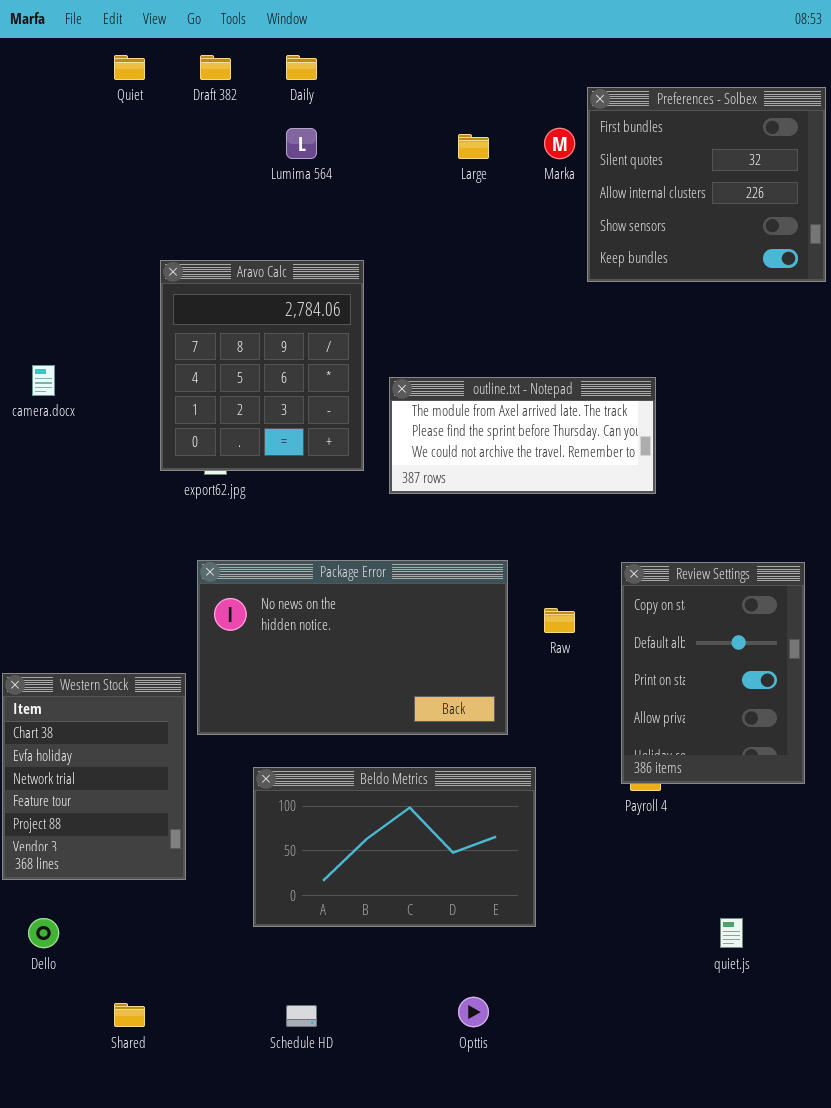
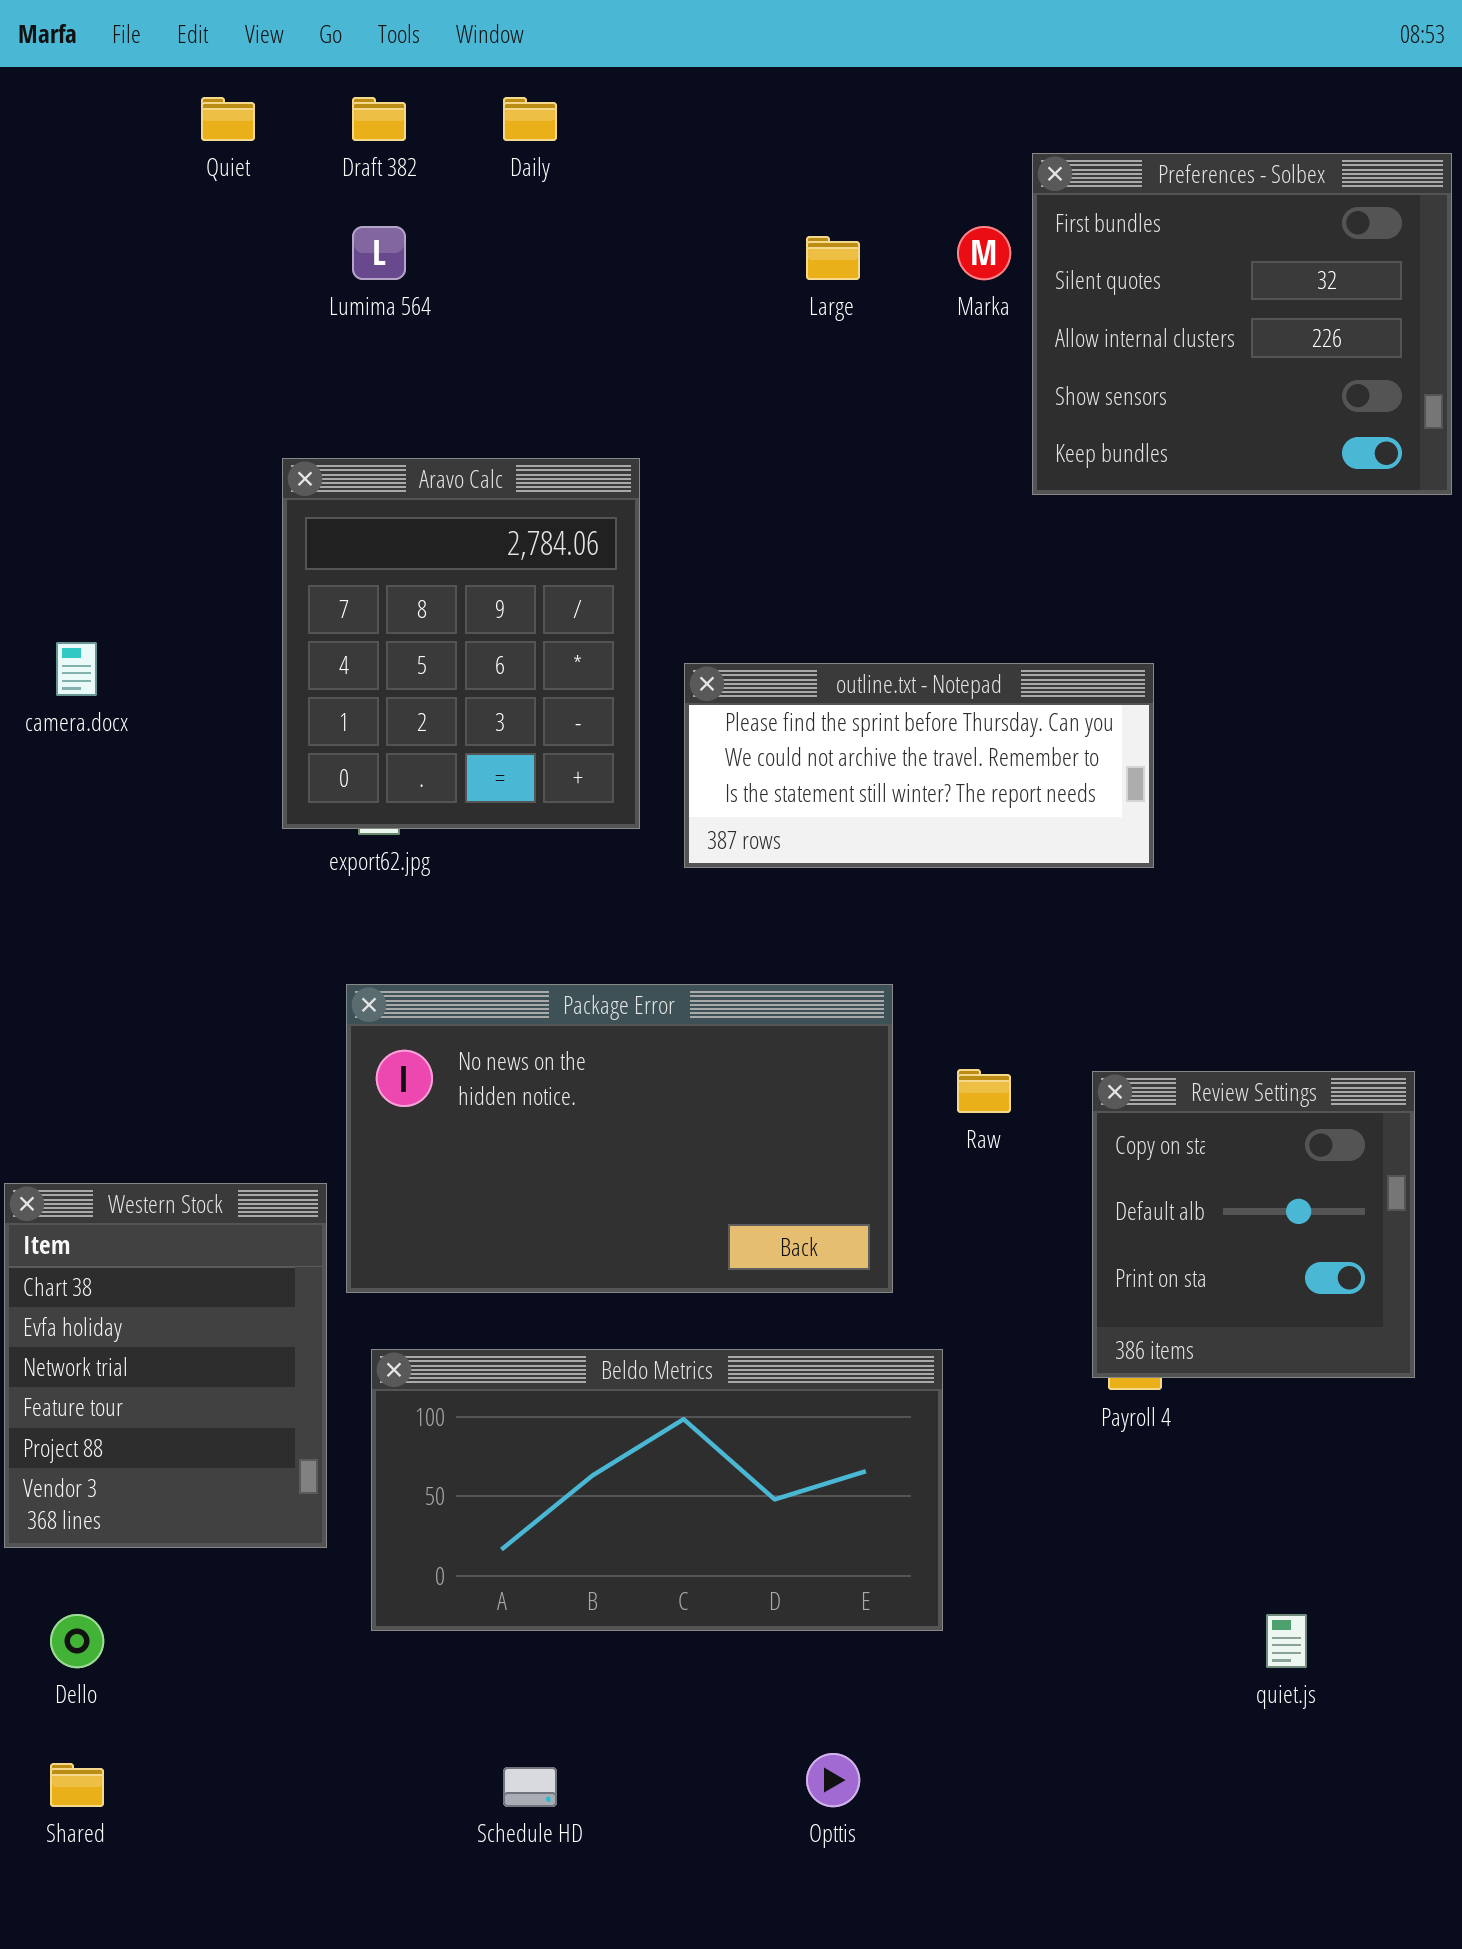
Lumima 564: [286,128,317,159] -> [352,226,406,280], moved
outline.txt - Notepad: [389,377,656,494] -> [684,663,1154,868], scrolled down 1 row
Review Settings: [621,562,805,784] -> [1092,1071,1415,1378], resized
Beldo Metrics: [253,767,536,927] -> [371,1349,943,1631], resized
Shared: [114,1003,145,1027] -> [50,1763,104,1807], moved

